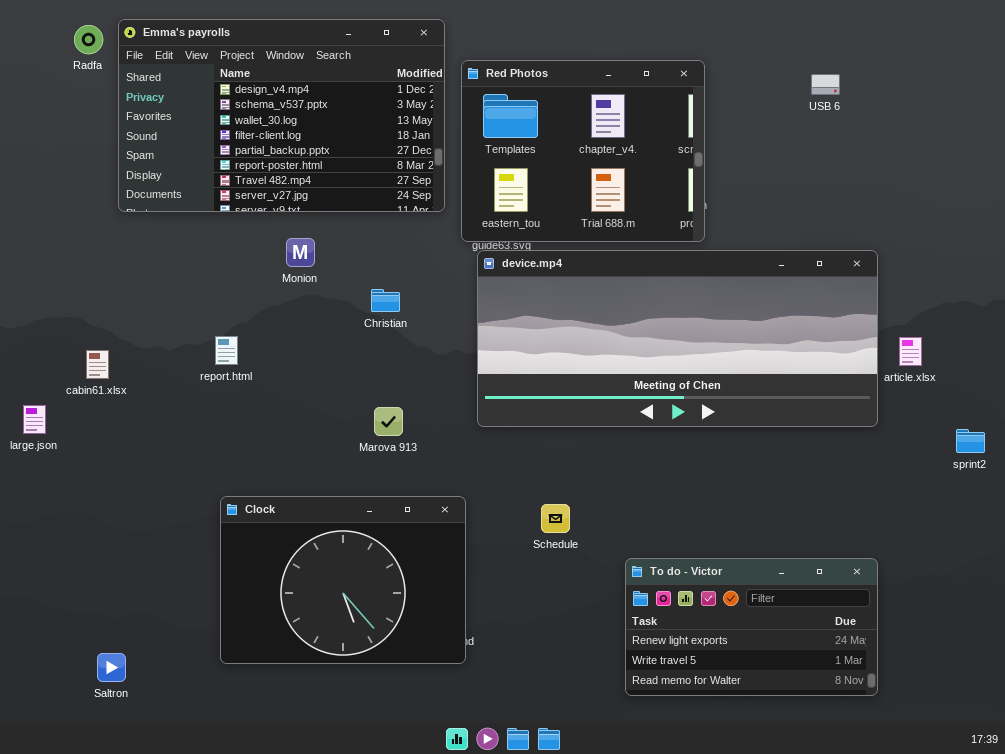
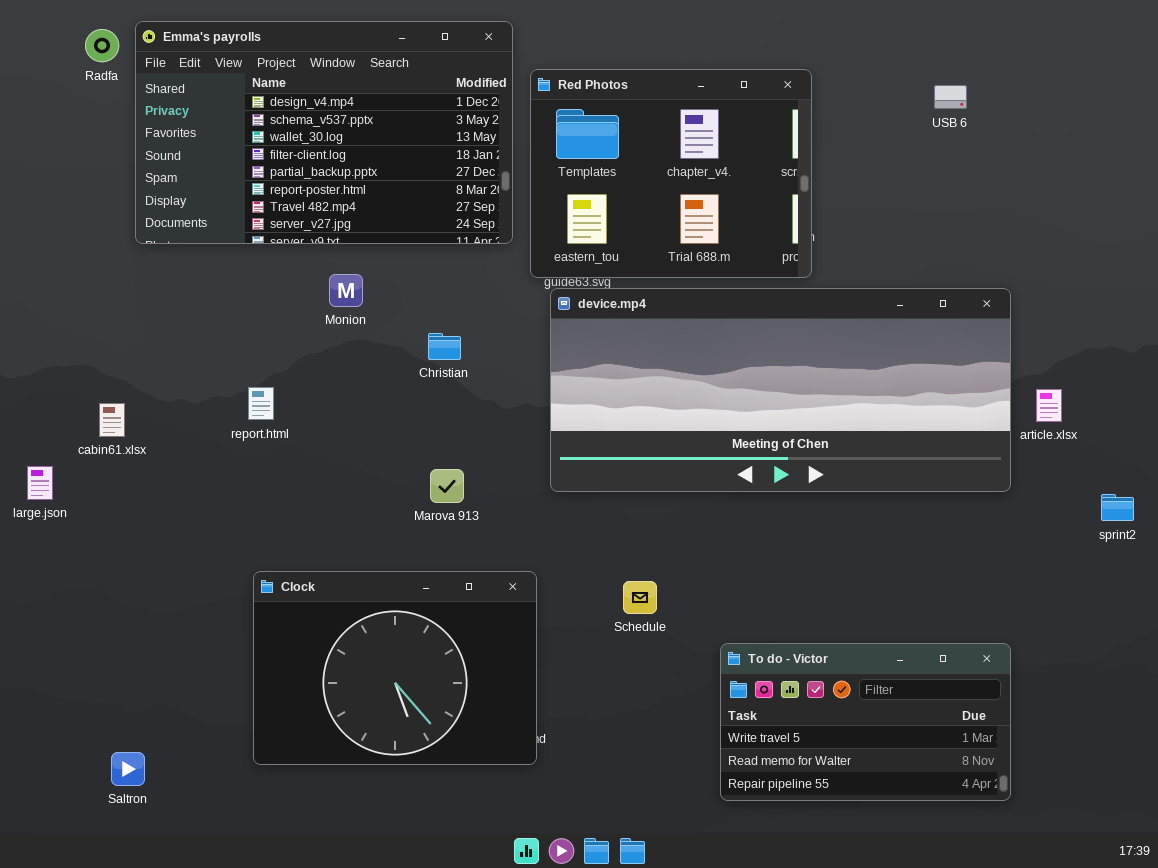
To do - Victor: [625,558,878,696] -> [720,643,1011,801], scrolled down 1 row

